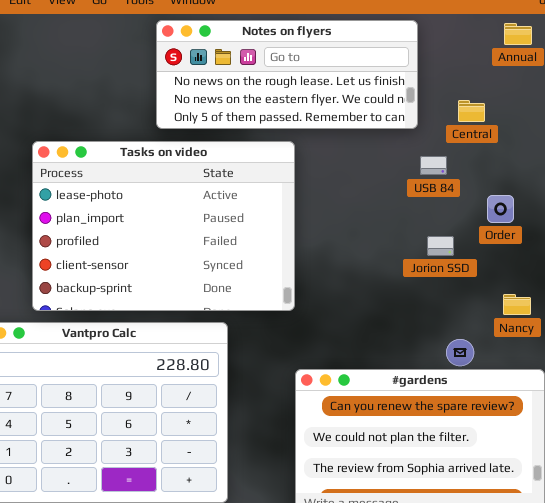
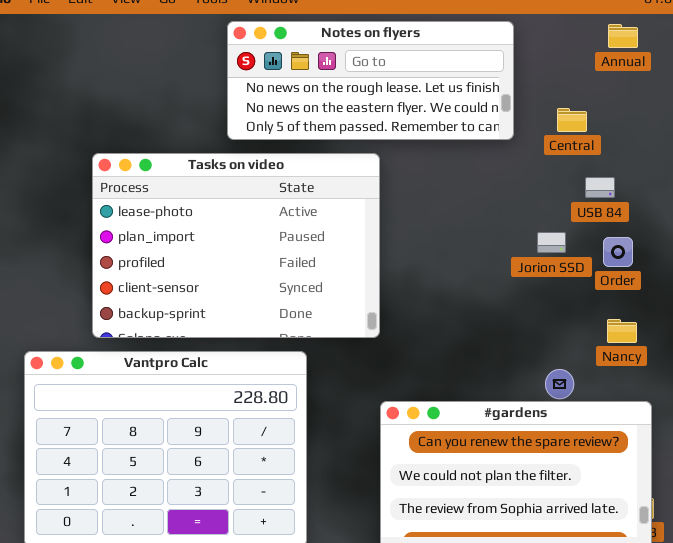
USB 84: [420,156,447,175] -> [585,177,615,198], moved
Order: [487,195,514,223] -> [603,237,633,267], moved
Jorion SSD: [427,236,454,256] -> [537,232,566,253], moved

